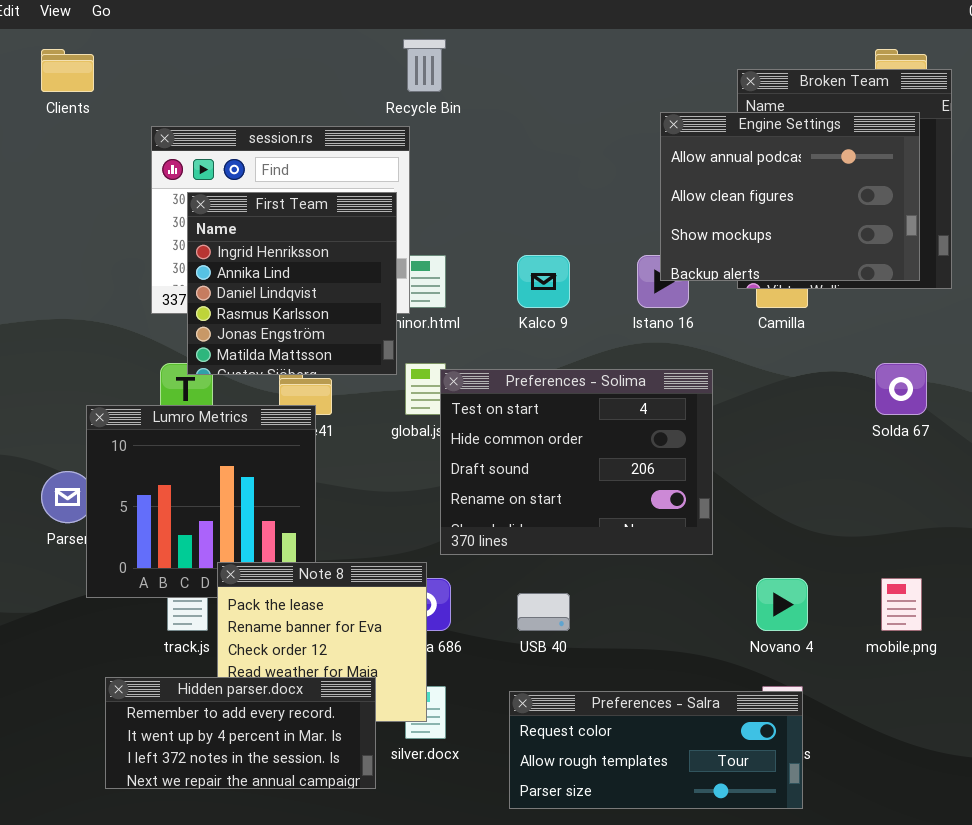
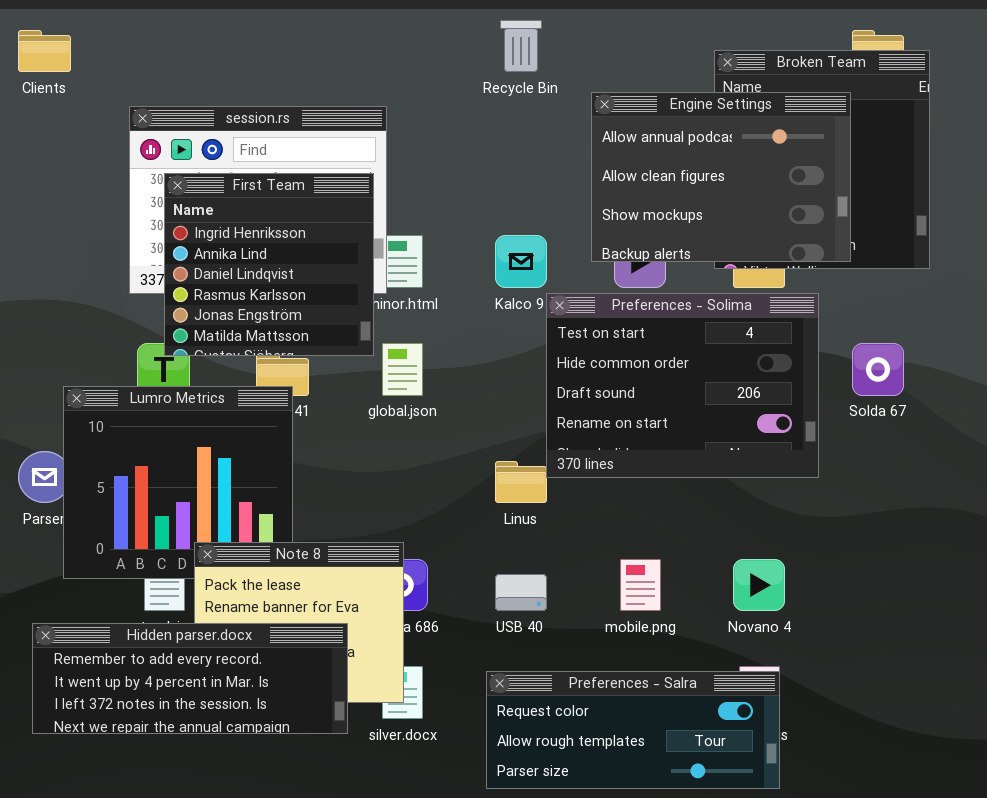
Recycle Bin: [403,39,446,92] -> [500,20,542,72], moved
Engine Settings: [660,112,920,281] -> [591,92,851,262], moved
Preferences - Solima: [440,369,713,555] -> [546,293,819,478], moved
mobile.png: [881,578,922,631] -> [620,559,661,611], moved
Hidden parser.docx: [105,677,376,789] -> [32,623,348,734], moved, resized

